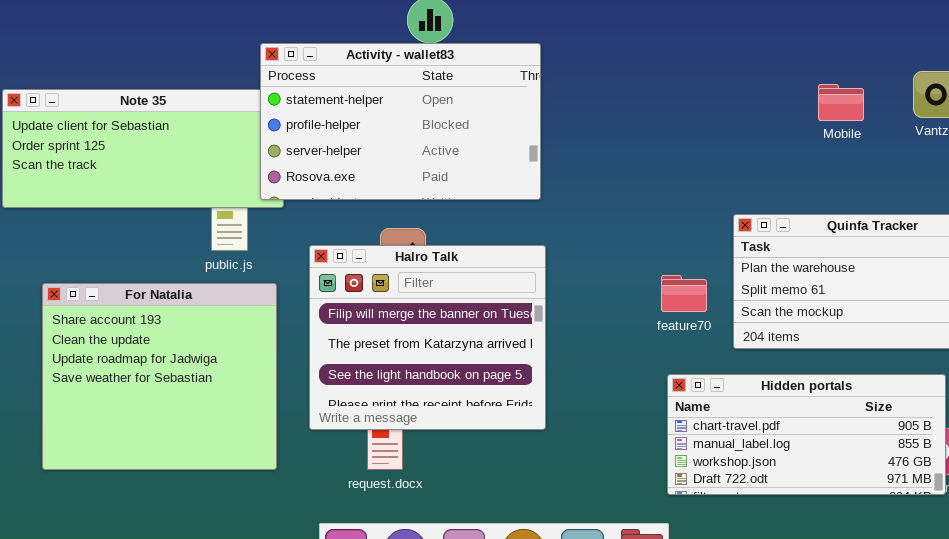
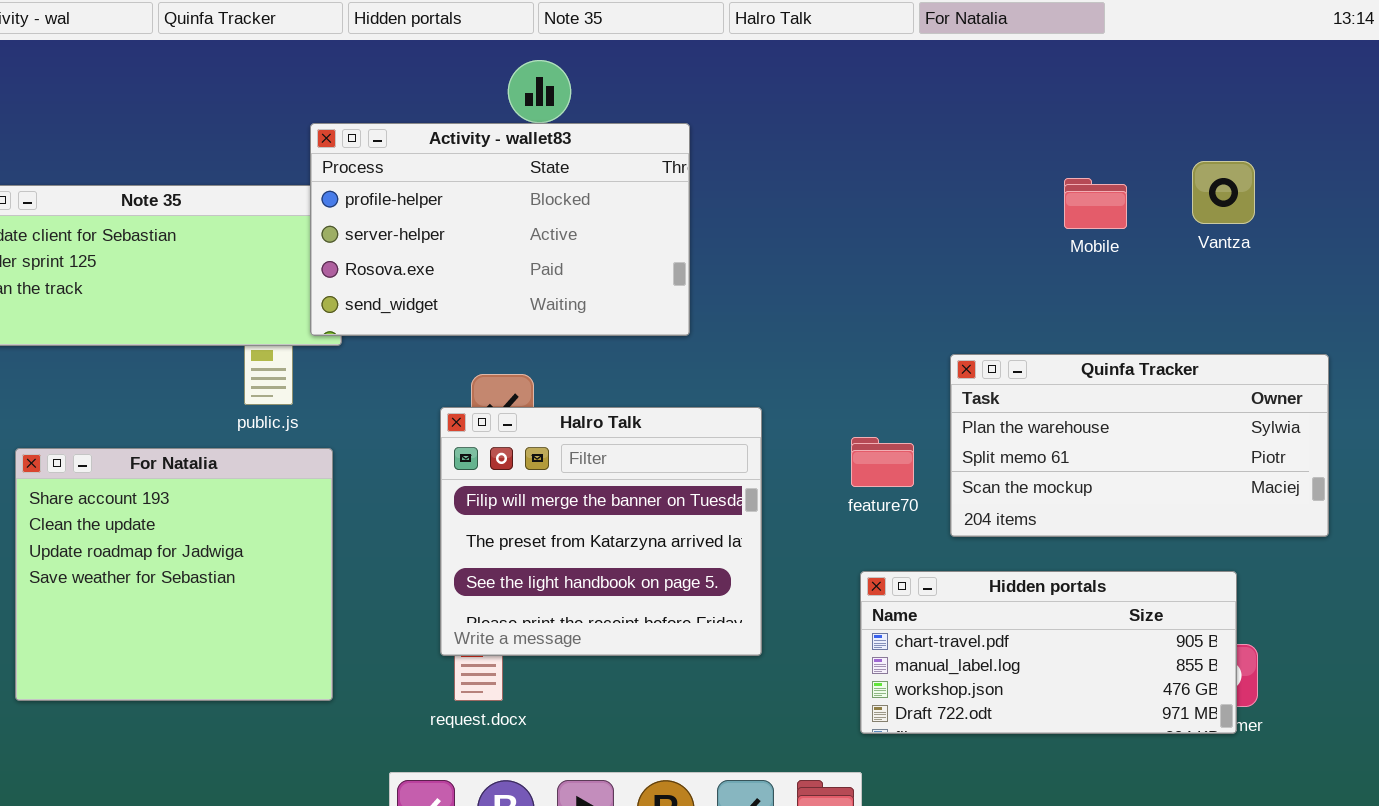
Activity - wallet83: [260,43,541,200] -> [310,123,690,336], scrolled down 1 row
Halro Talk: [309,245,546,430] -> [440,407,762,656], moved

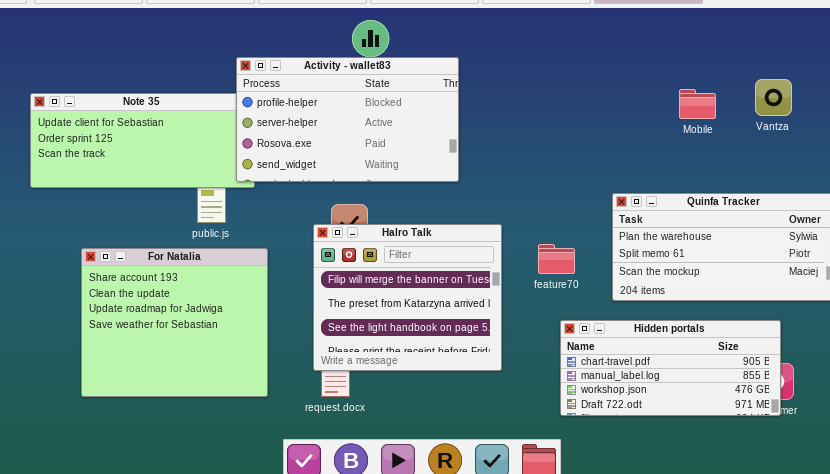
feature70: [851,437,914,487] -> [538,244,575,274], moved
For Natalia: [15,448,333,701] -> [81,248,268,397], moved

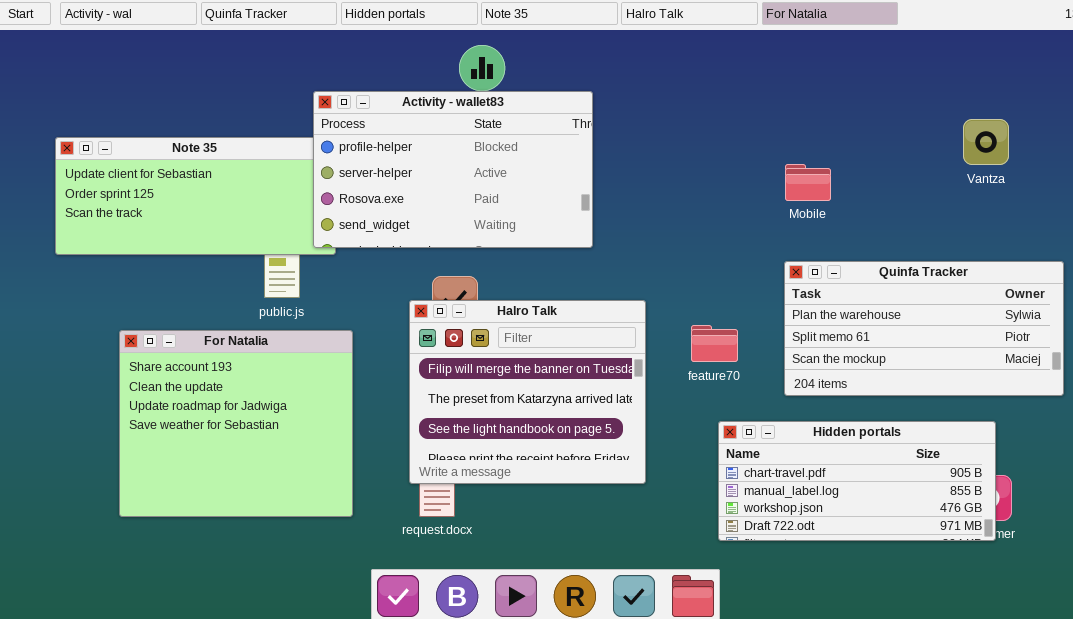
Mobile: [679,89,716,119] -> [785,164,831,201], moved

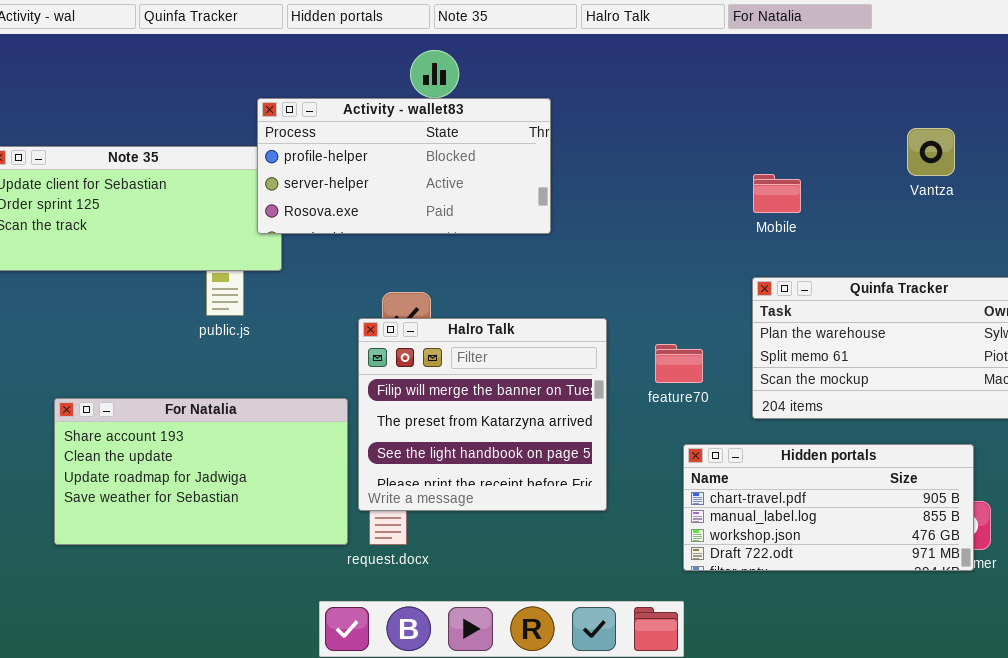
Activity - wallet83: [313,91,593,248] -> [257,98,551,234], resized
Vantza: [963,119,1009,165] -> [907,128,955,176], moved
For Natalia: [119,330,353,517] -> [54,398,348,545], resized

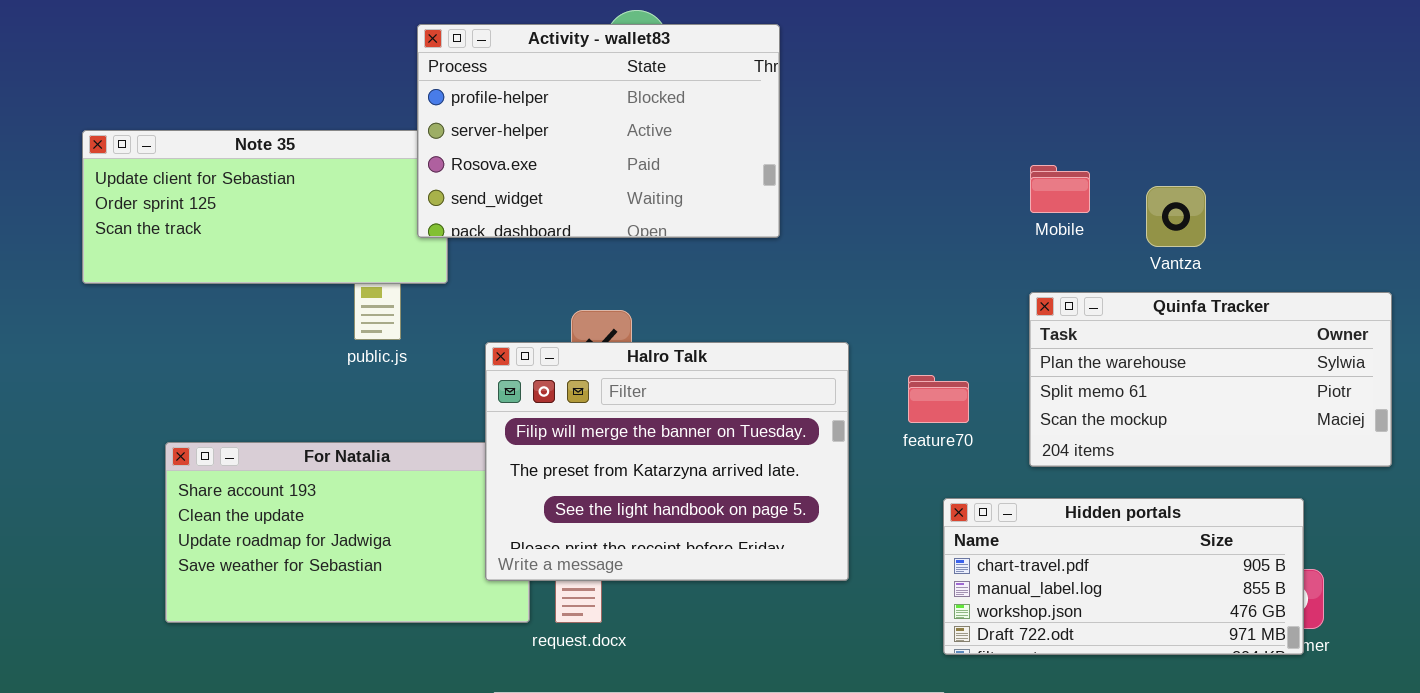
Activity - wallet83: [257,98,551,234] -> [417,24,780,238], resized
Vantza: [907,128,955,176] -> [1146,186,1206,247], moved
Halro Talk: [358,318,607,511] -> [485,342,849,581], resized

